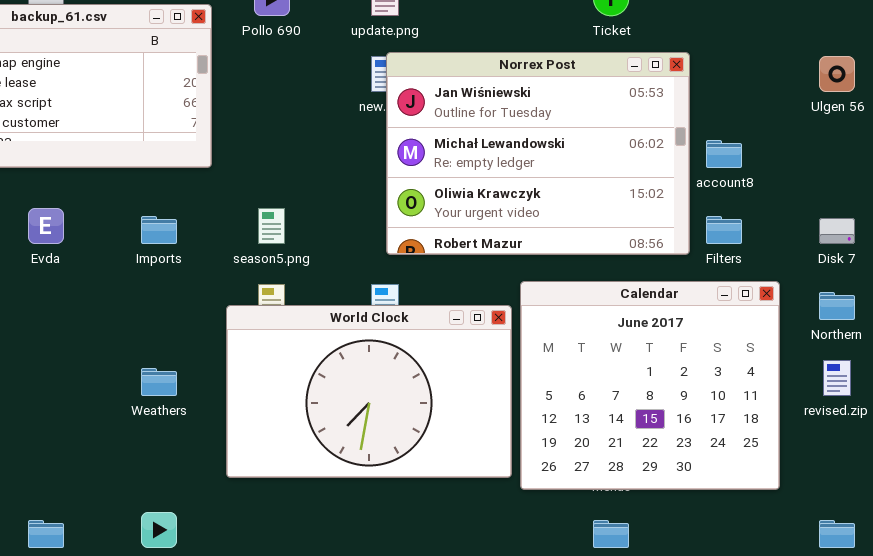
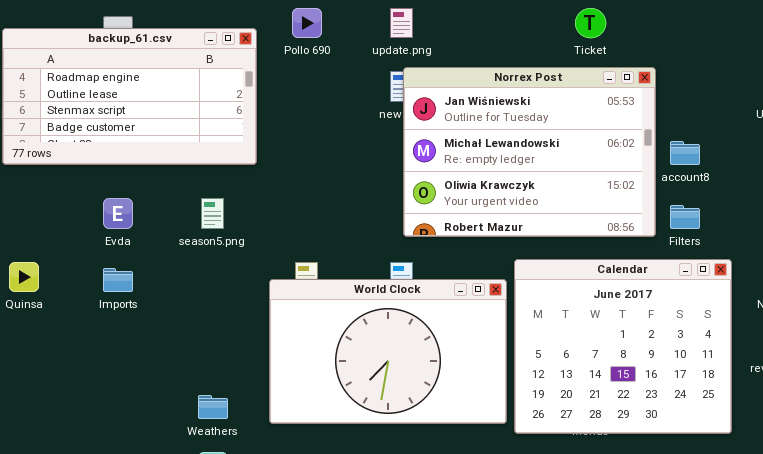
season5.png: [258,208,285,244] -> [201,198,224,229], moved
Imports: [141,216,177,244] -> [103,268,133,292], moved
Weathers: [141,368,177,396] -> [198,395,228,419], moved

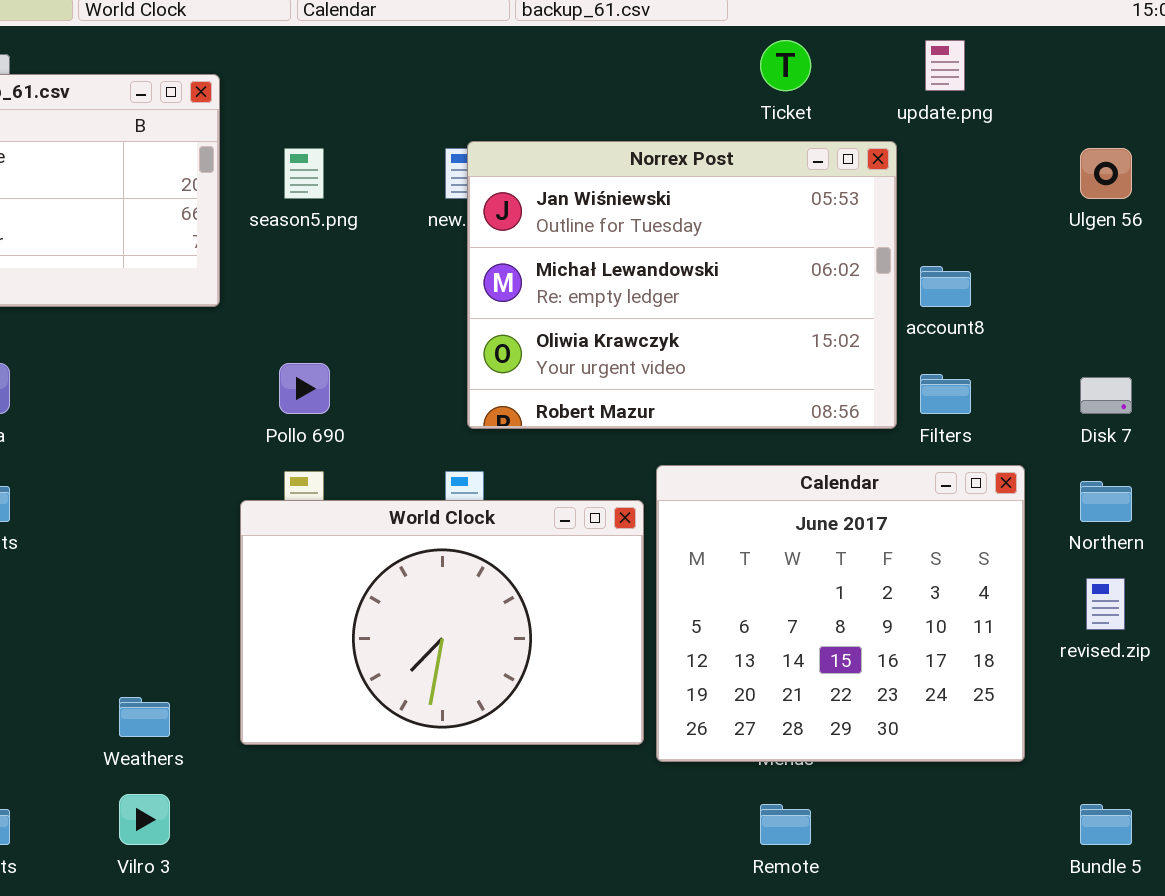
Pollo 690: [292,8,322,38] -> [279,363,330,414], moved
update.png: [390,8,413,38] -> [925,40,965,91], moved
season5.png: [201,198,224,229] -> [284,148,324,199], moved

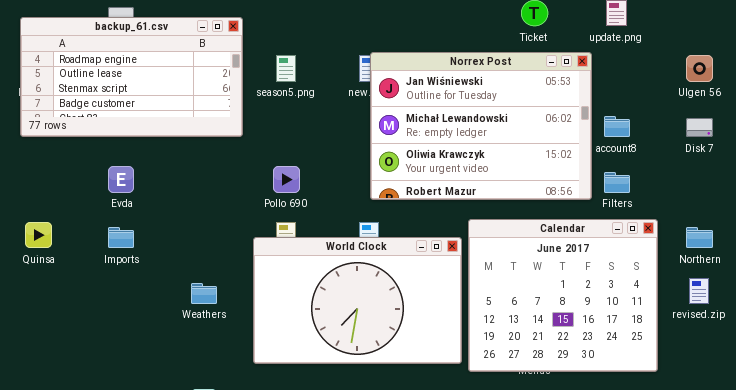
Disk 7: [1080,377,1132,414] -> [686,118,713,137], moved
Weathers: [119,697,170,737] -> [191,283,217,304], moved

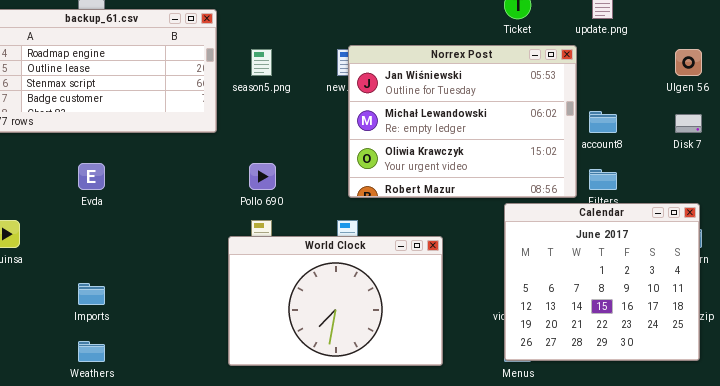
Calendar: [468,219,658,372] -> [504,203,700,361], moved
Imports: [108,227,134,248] -> [78,283,105,305], moved
Weathers: [191,283,217,304] -> [78,341,105,362], moved

